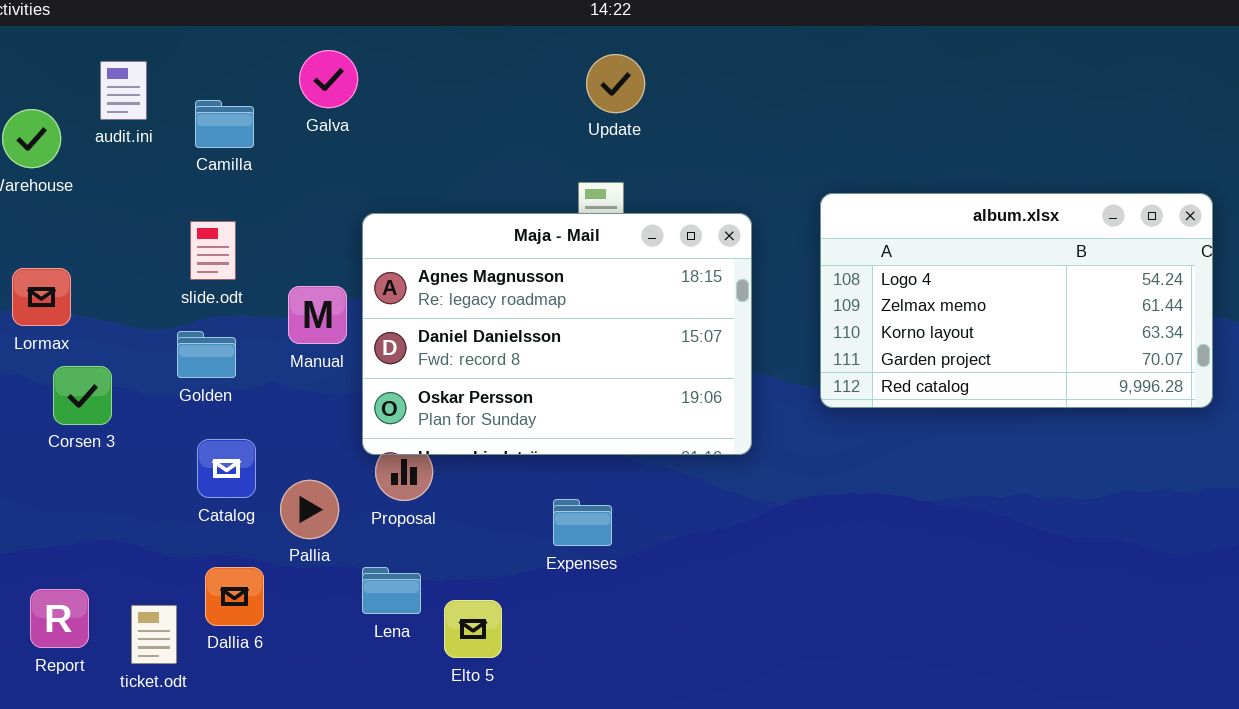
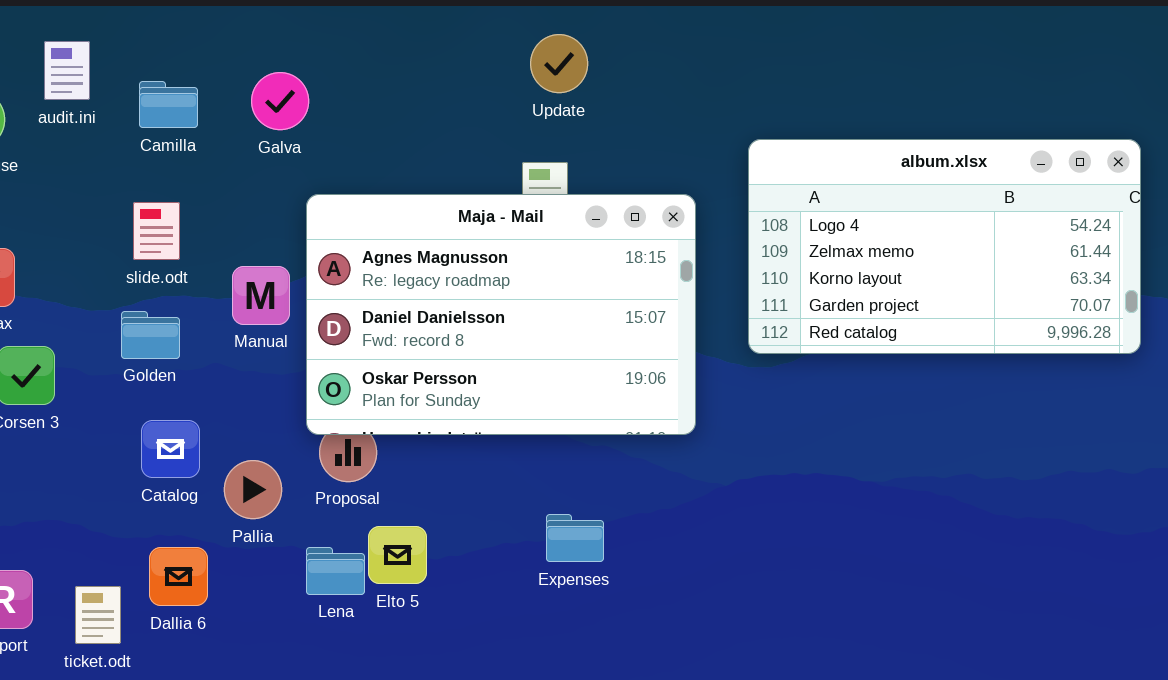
Galva: [299,50,358,108] -> [251,72,309,130], moved
album.xlsx: [820,193,1213,408] -> [748,139,1141,354], moved
Expenses: [553,499,612,546] -> [546,514,604,562], moved
Elto 5: [444,600,502,658] -> [368,526,427,584], moved

